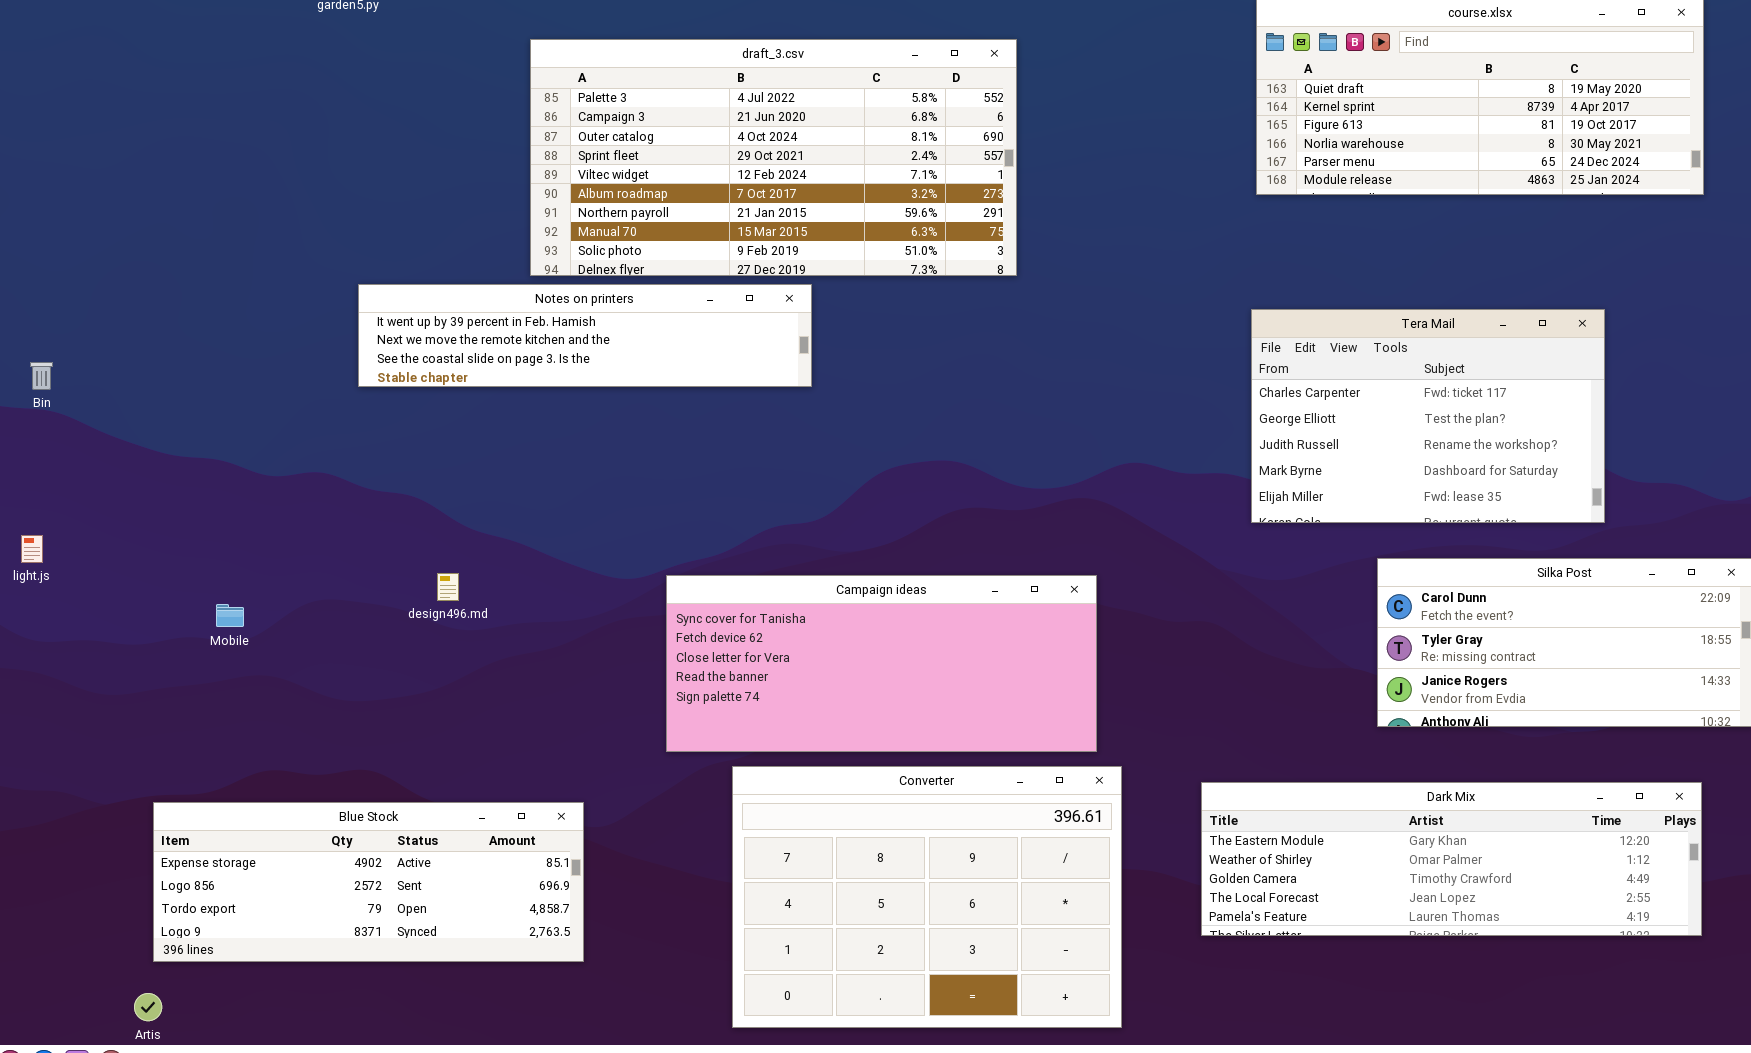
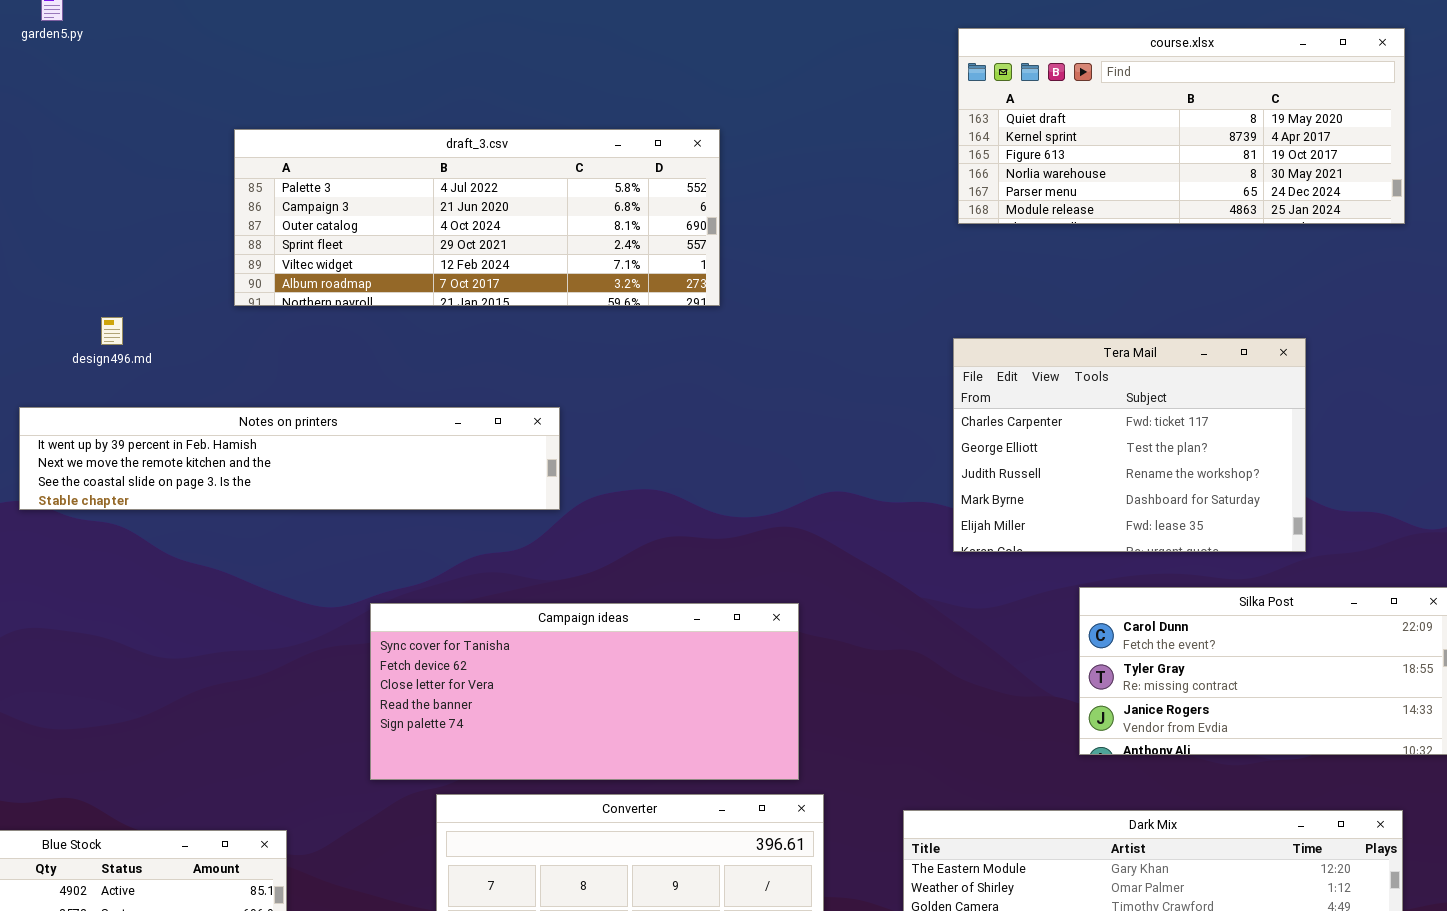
draft_3.csv: [530,39,1017,276] -> [234,129,720,306], resized
Notes on printers: [358,284,812,387] -> [19,407,560,510], moved, resized
design496.md: [437,573,459,601] -> [101,317,123,345], moved

